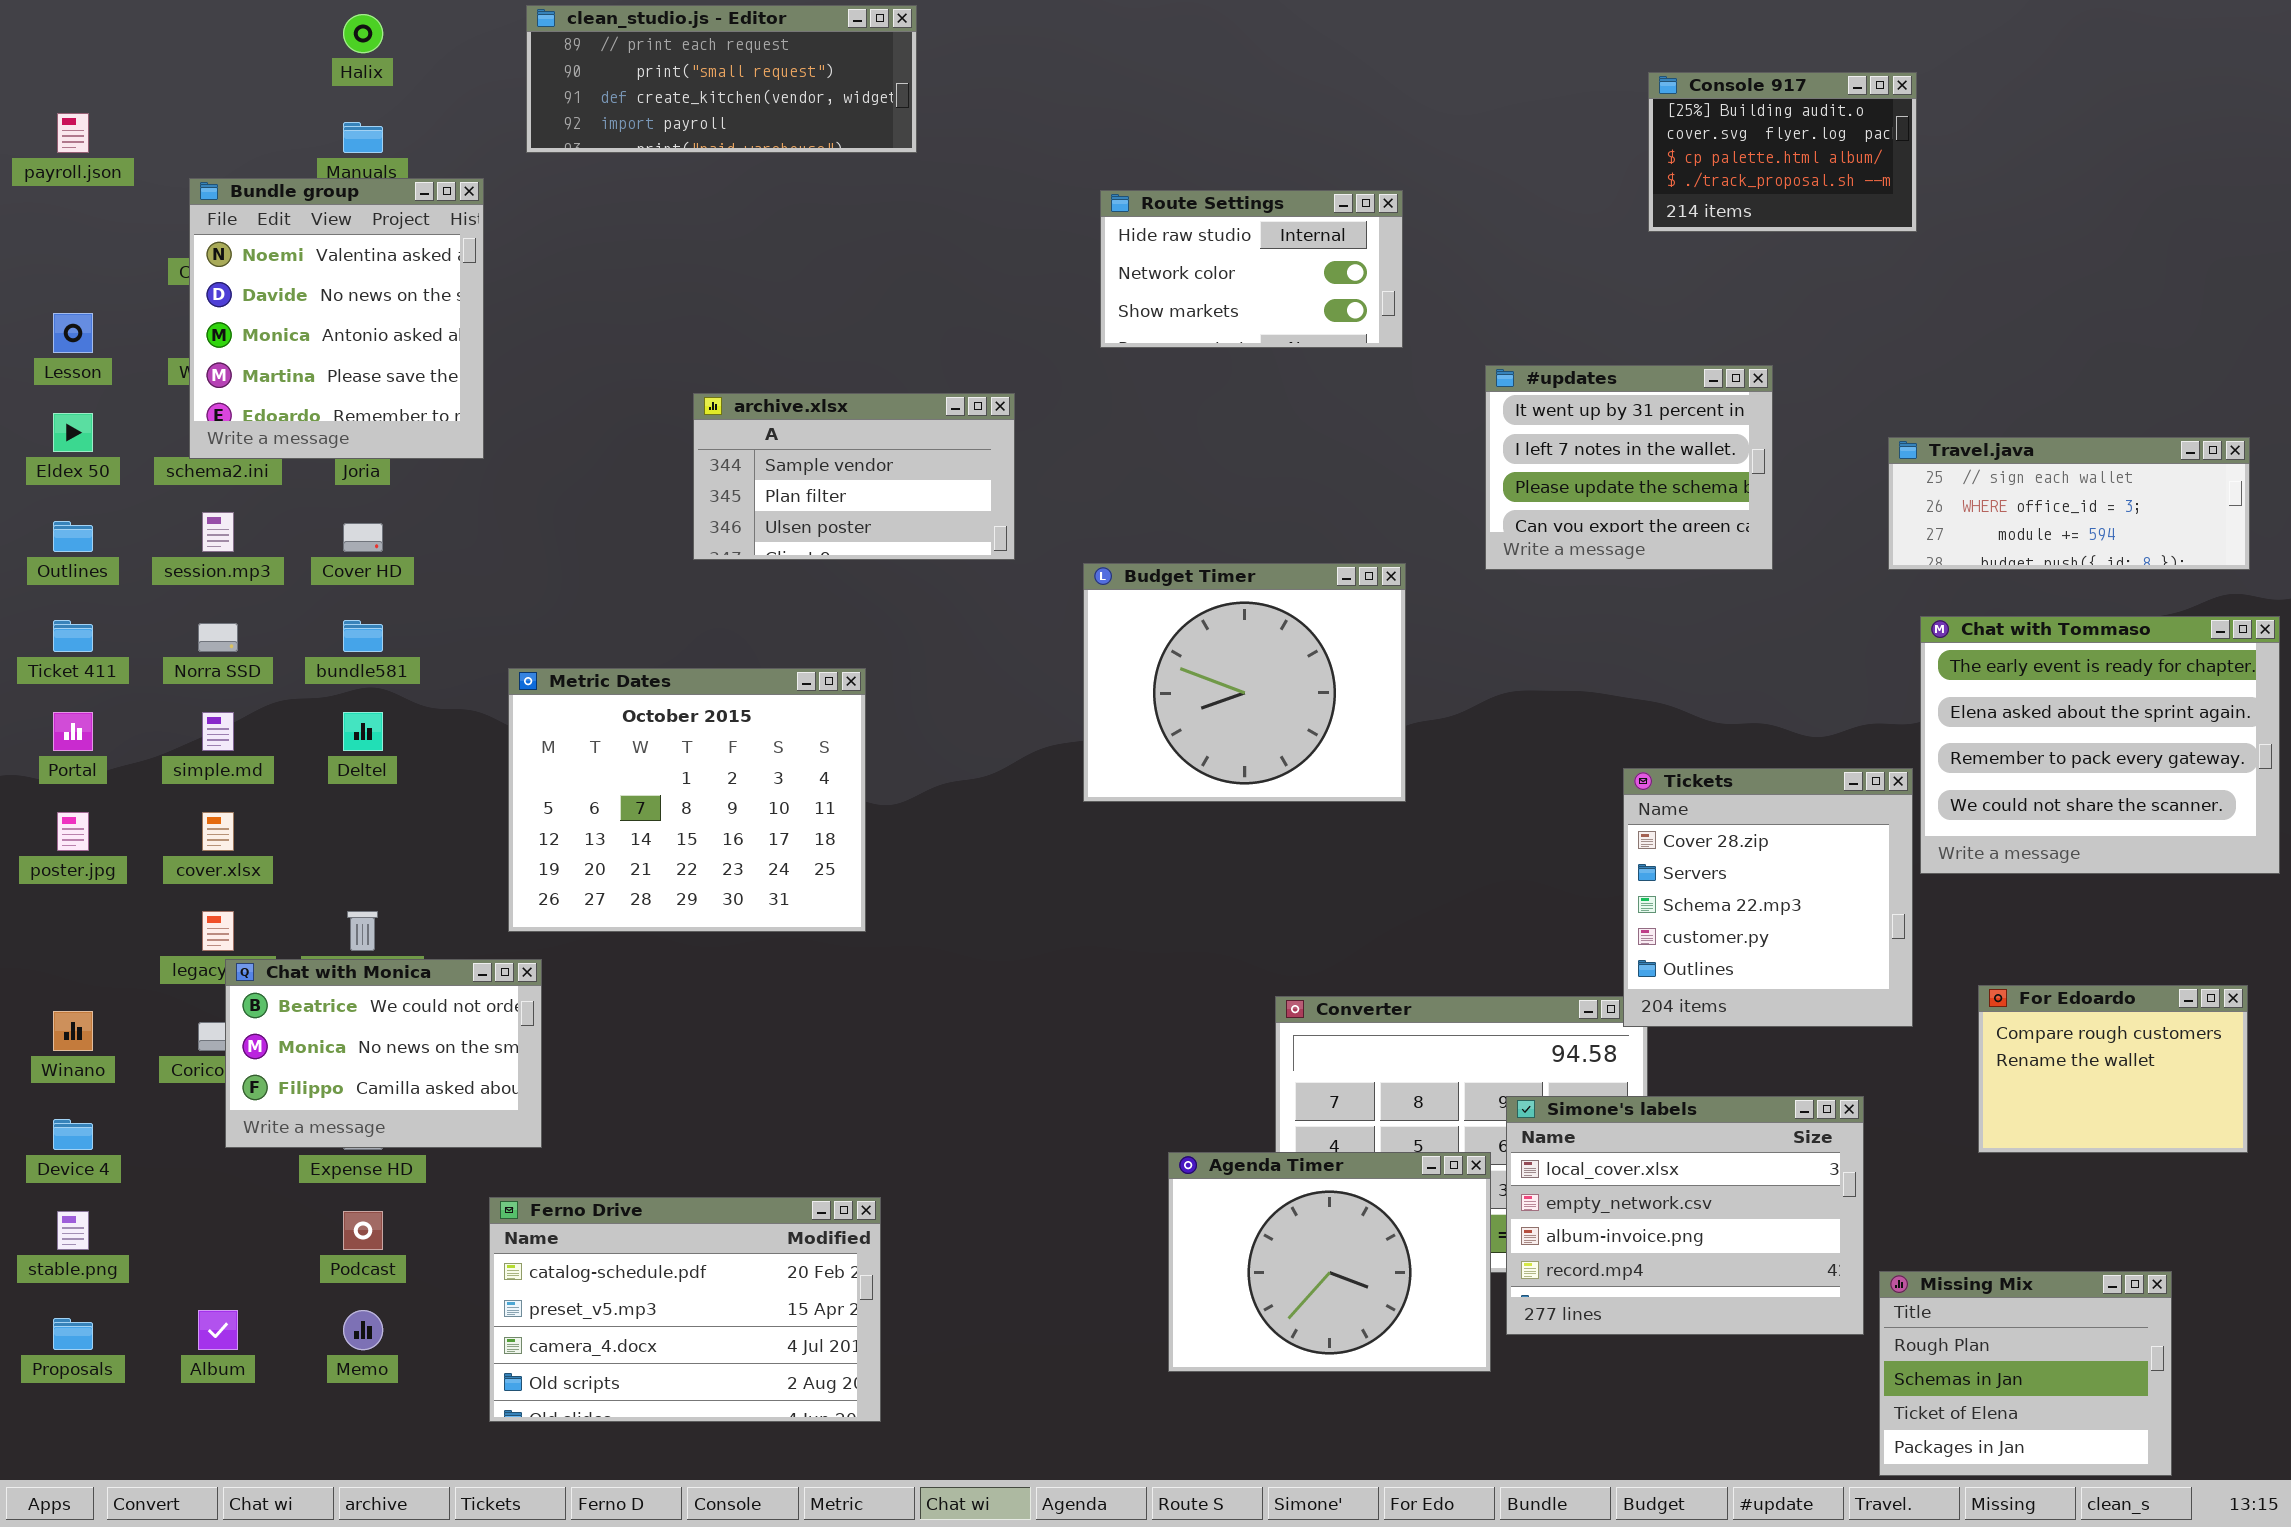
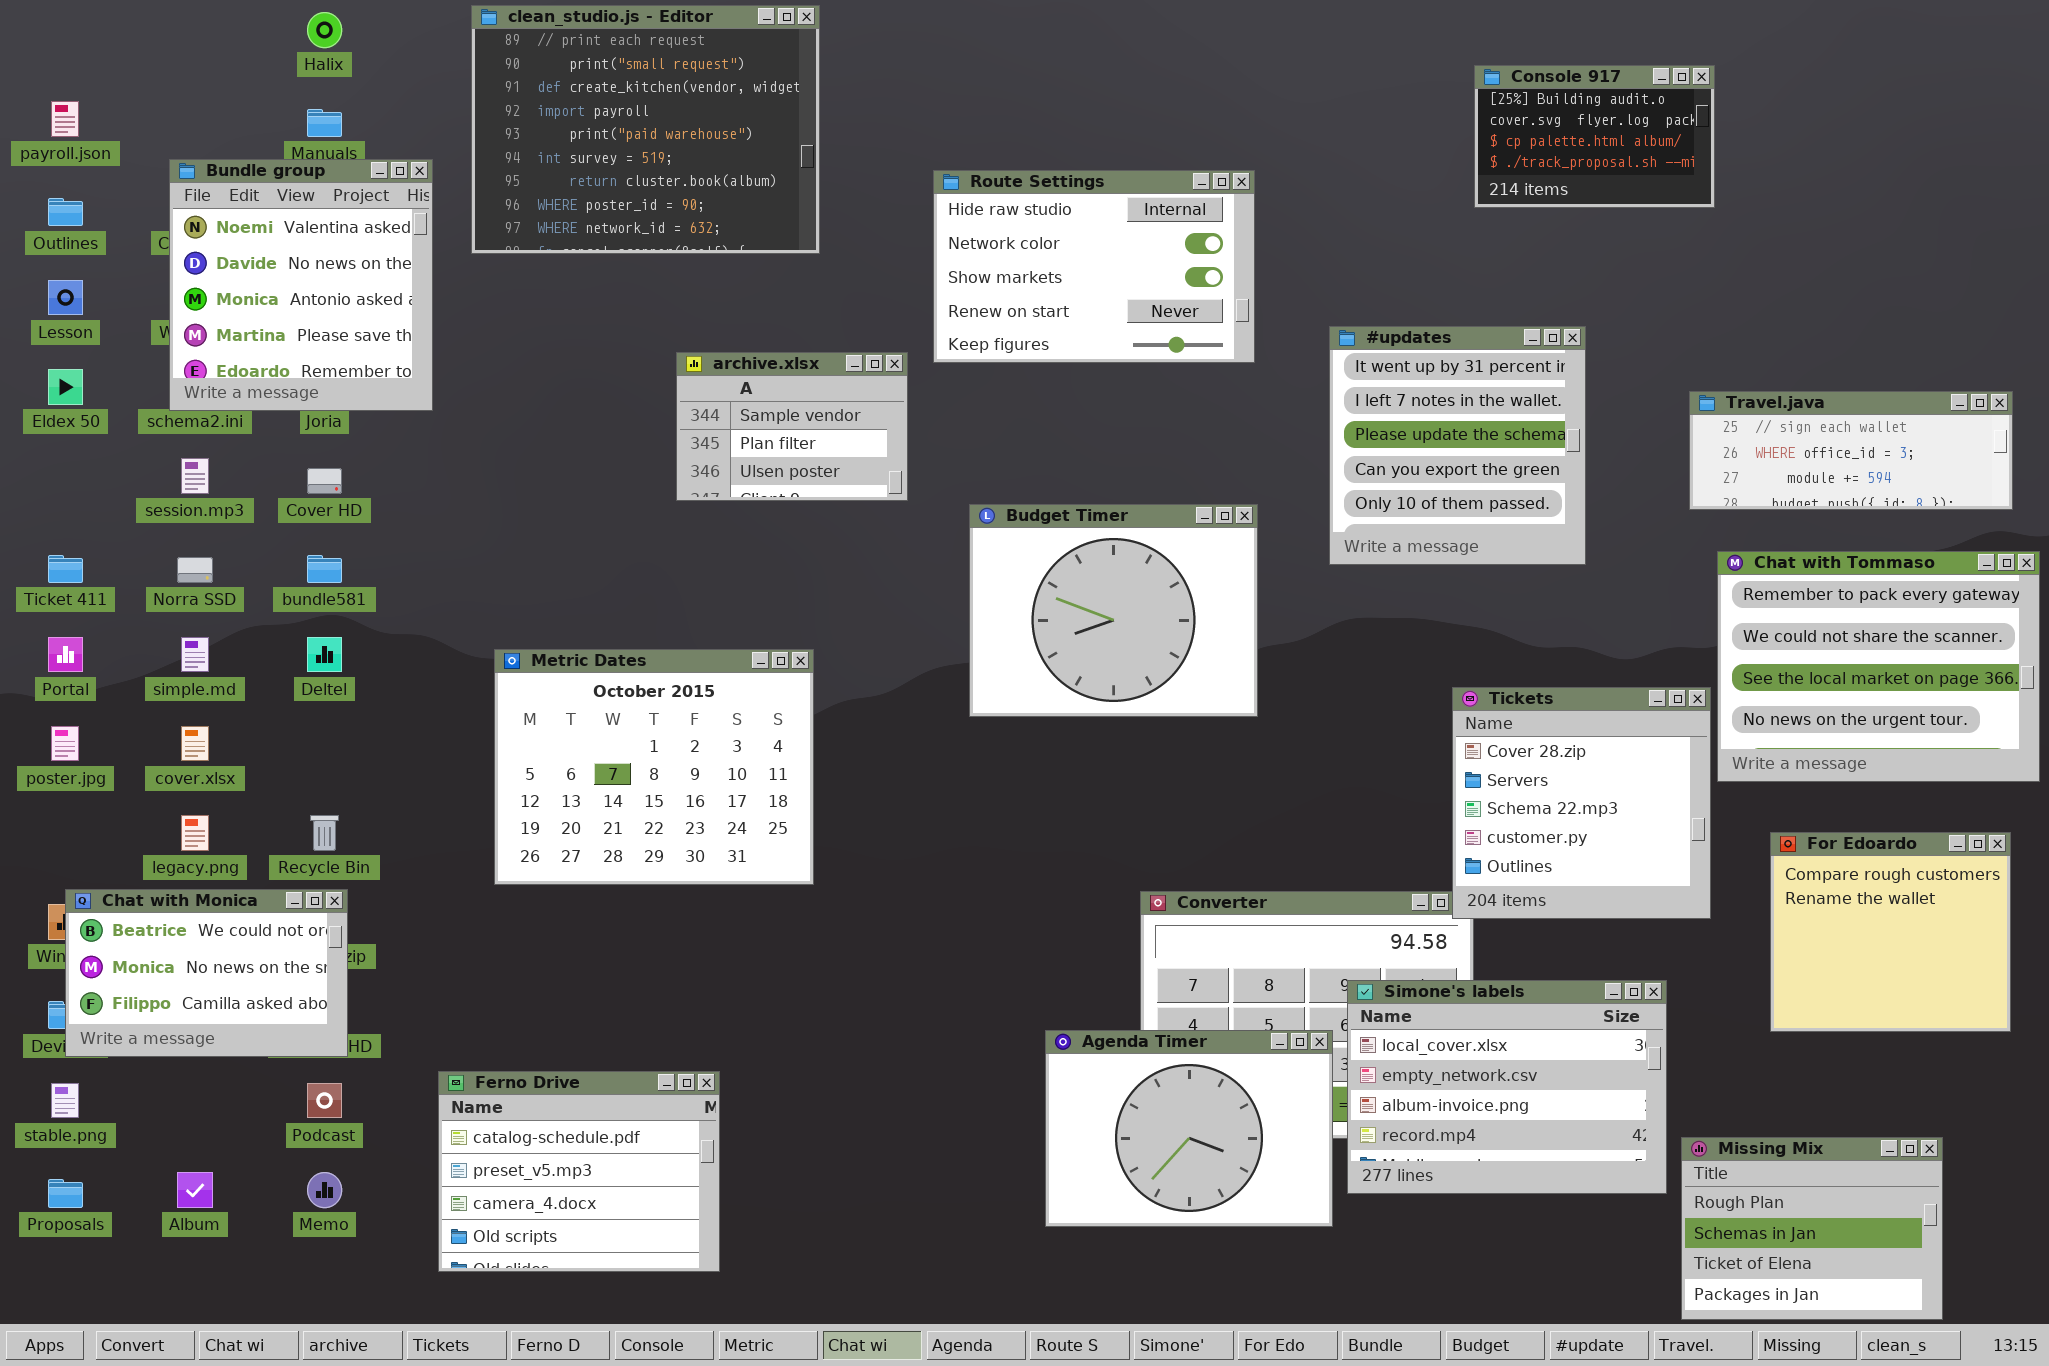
clean_studio.js - Editor: [526,5,917,153] -> [471,5,820,254], resized
Route Settings: [1100,190,1403,348] -> [933,170,1255,363], resized
#updates: [1485,365,1773,570] -> [1329,326,1586,565], resized
archive.xlsx: [693,393,1015,560] -> [676,352,908,501], resized
Outlines: [53,521,93,552] -> [48,198,83,226], moved
Chat with Tommaso: [1920,616,2280,874] -> [1717,551,2040,782], scrolled down 2 rows
Metric Dates: [508,668,866,932] -> [494,649,814,885], moved
Chat with Monica: [225,959,542,1148] -> [65,889,348,1057], moved
For Edoardo: [1978,985,2248,1153] -> [1770,832,2011,1032], resized
Ferno Drive: [489,1197,881,1422] -> [438,1071,720,1272], resized

